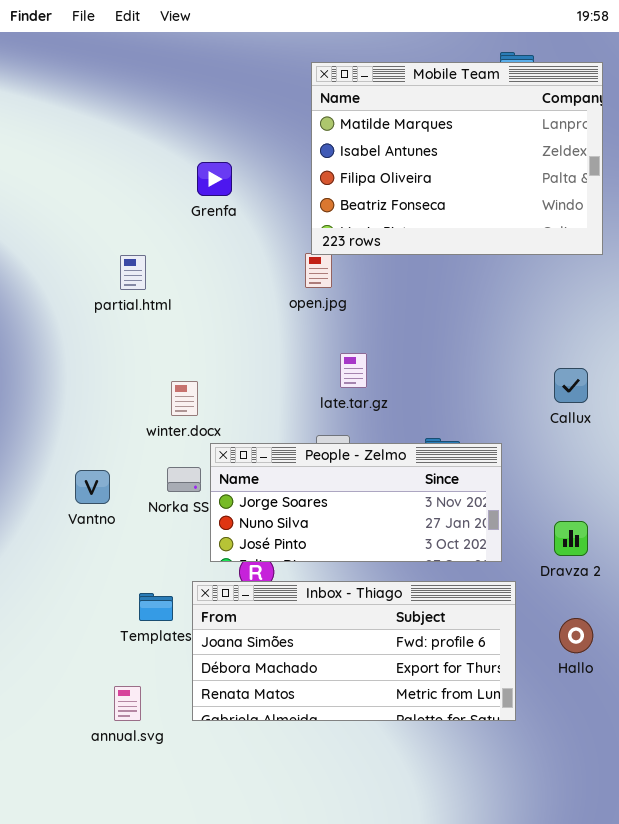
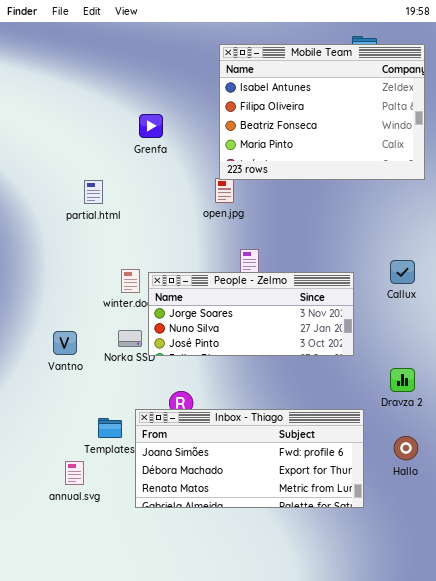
Mobile Team: [311,62,603,255] -> [219,44,425,180], scrolled down 1 row
People - Zelmo: [210,443,502,562] -> [148,272,354,356], moved
annual.svg: [114,686,141,721] -> [65,461,84,485], moved

